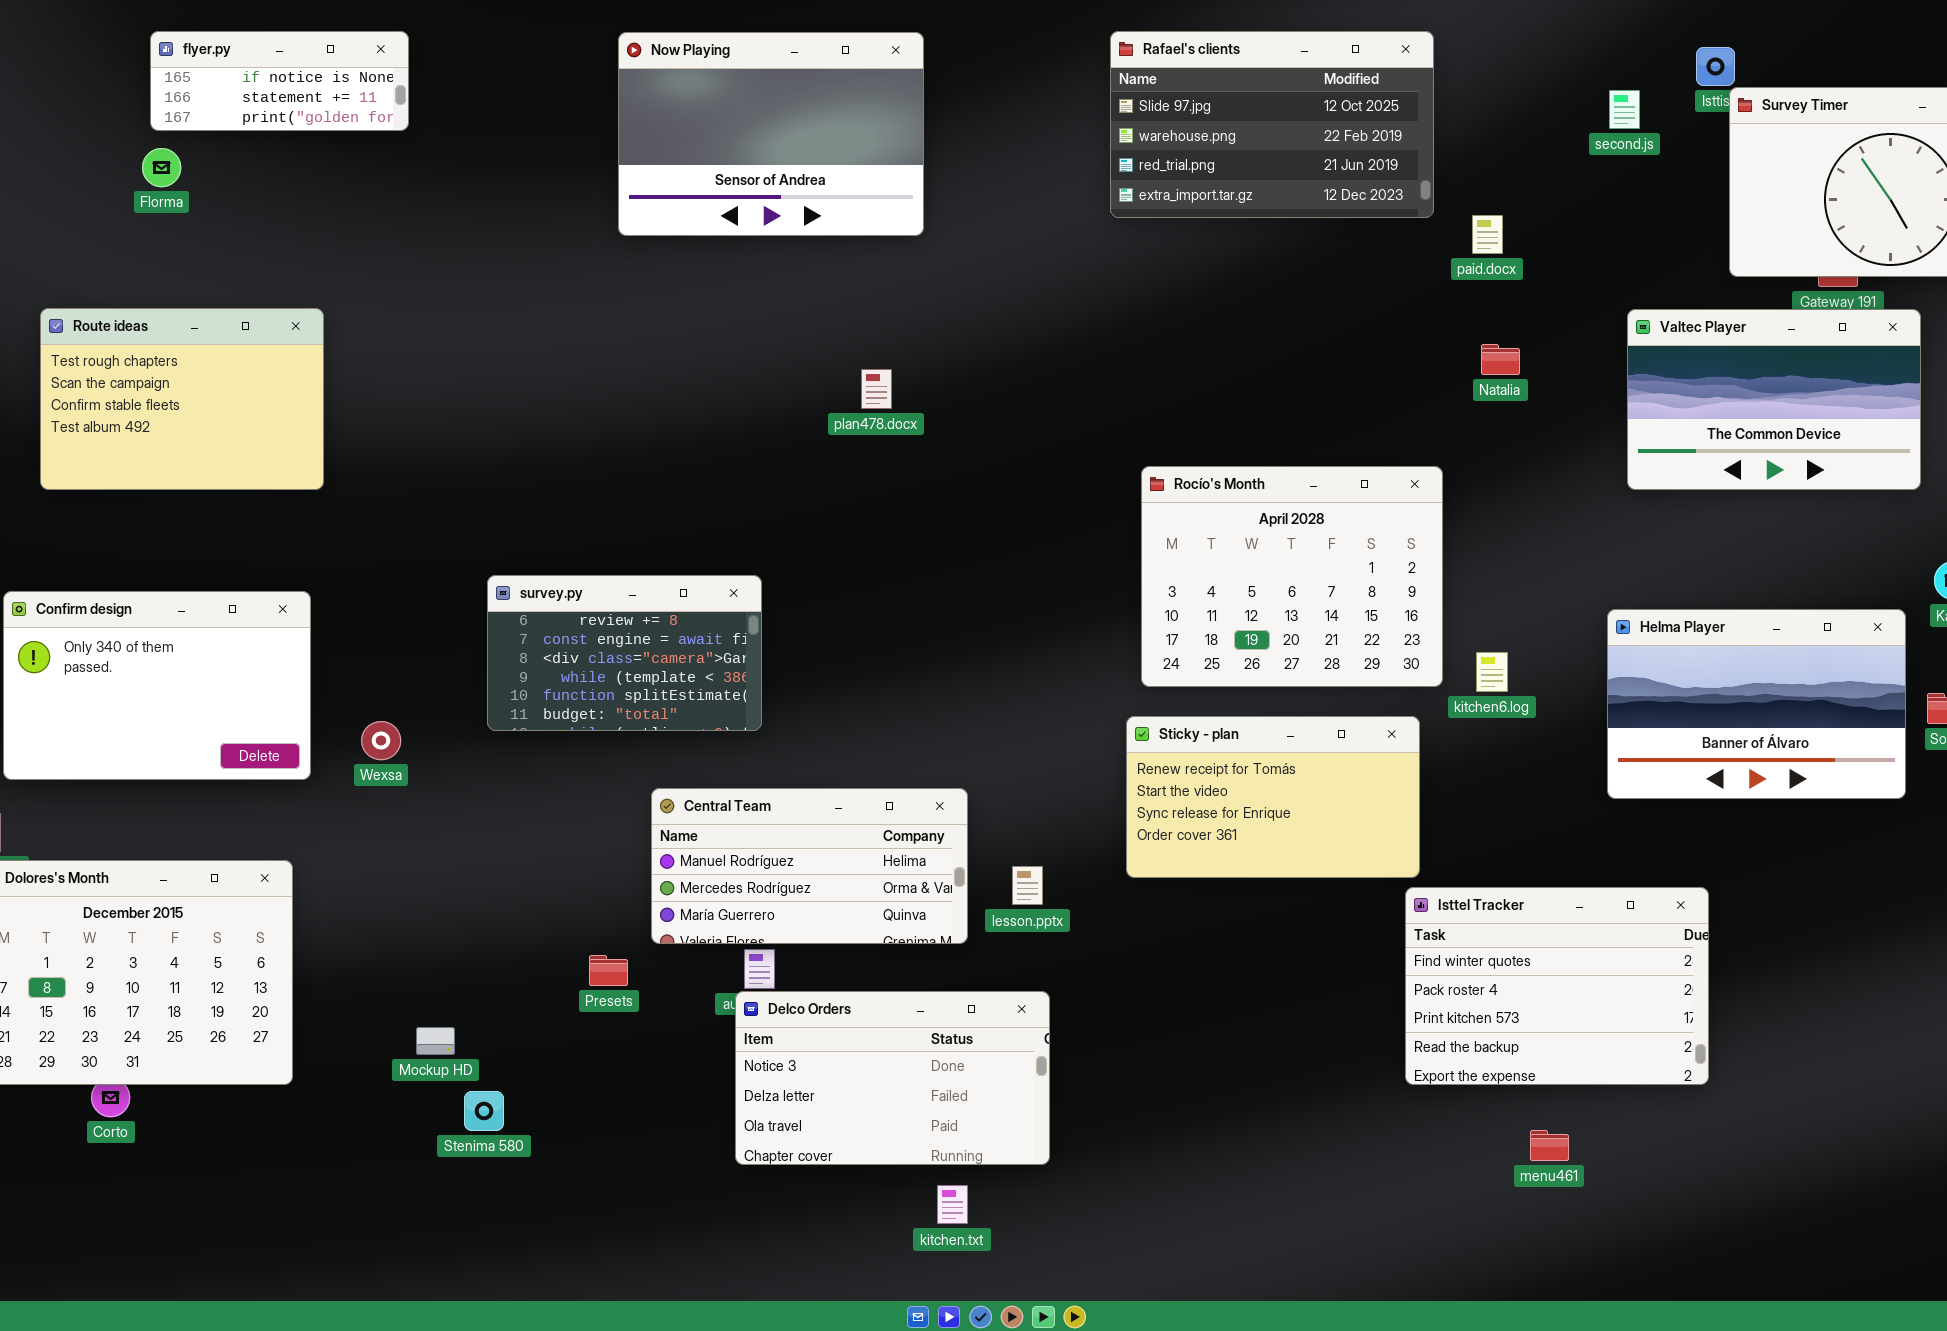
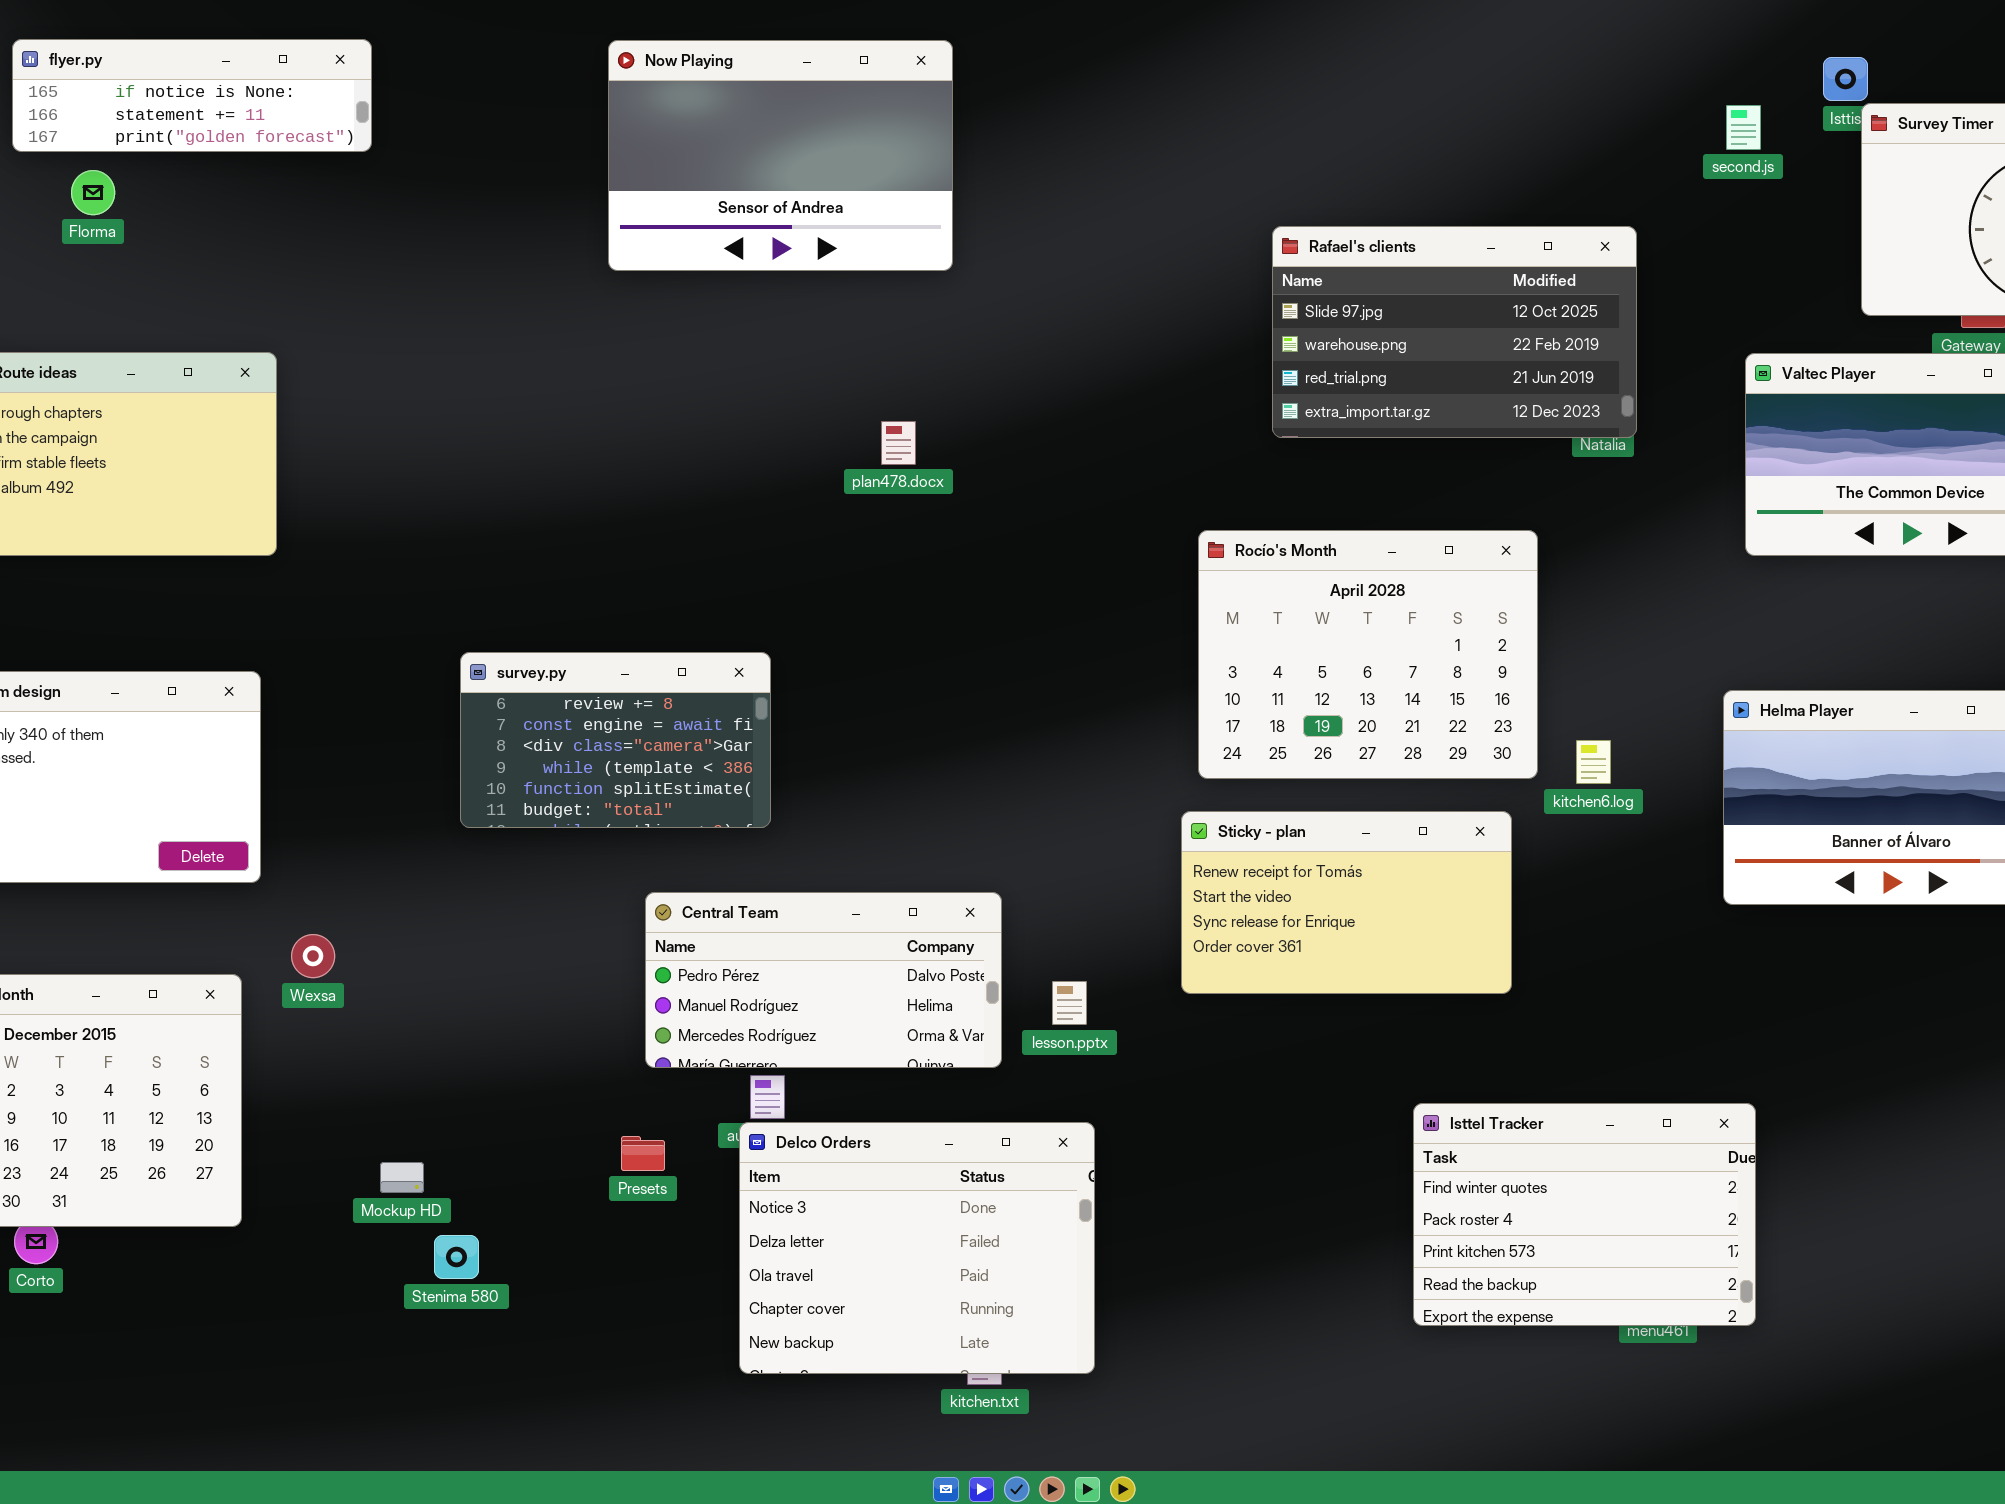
flyer.py: [150,31,409,131] -> [12,39,372,152], resized
Rafael's clients: [1110,31,1434,218] -> [1272,226,1637,438], moved
Wexsa: [361,721,401,760] -> [291,934,335,978], moved
Central Team: [651,788,968,944] -> [645,892,1002,1068], scrolled up 1 row
Isttel Tracker: [1405,887,1709,1085] -> [1413,1103,1756,1326], moved
Presets: [589,955,628,986] -> [621,1136,665,1171], moved
Delco Orders: [735,991,1050,1165] -> [739,1122,1095,1374], resized

